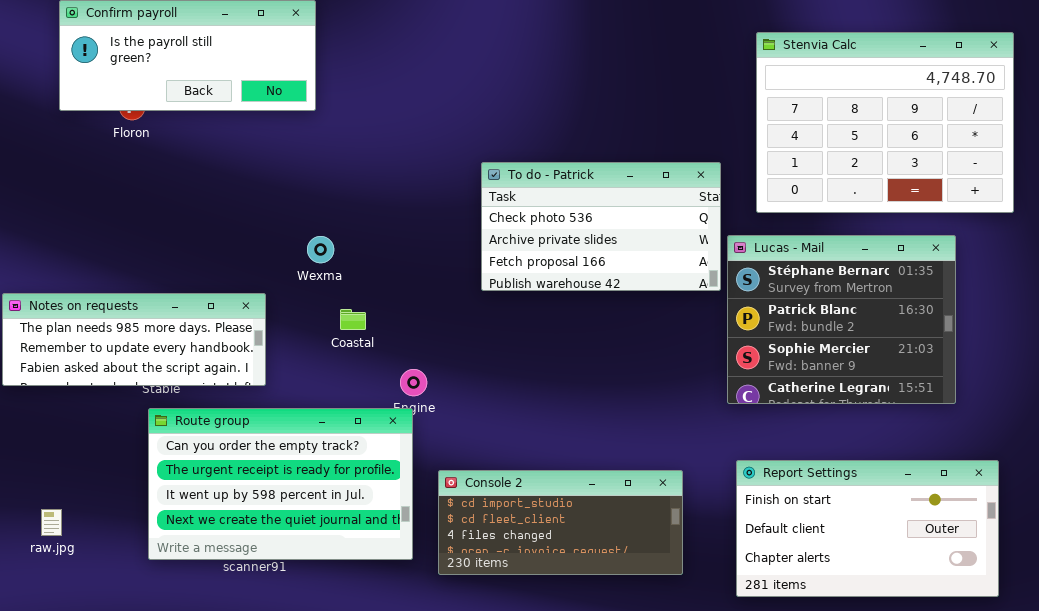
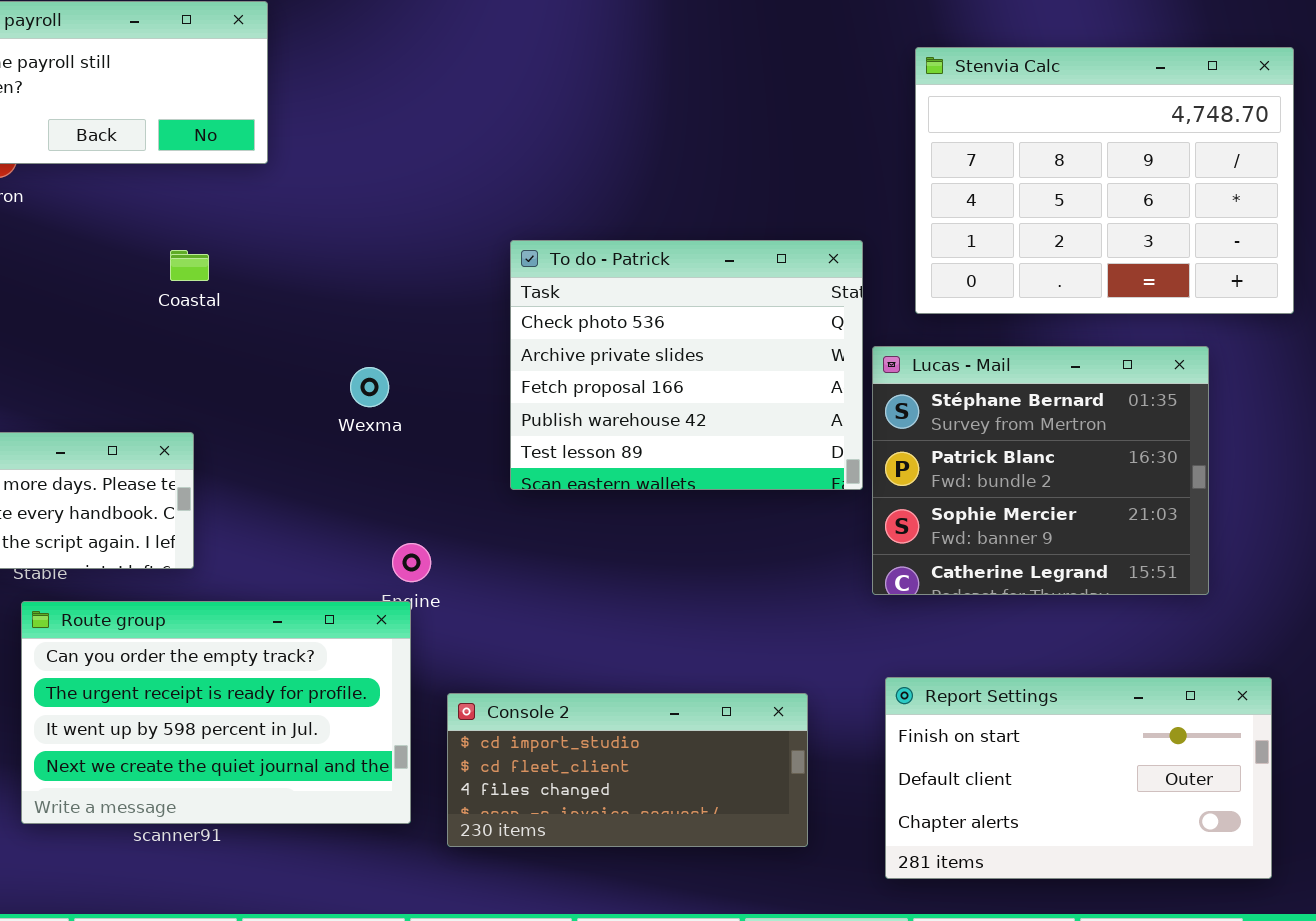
To do - Patrick: [481,162,721,291] -> [510,240,863,490], resized
Wexma: [307,236,334,263] -> [350,367,389,407], moved
Coastal: [340,309,366,330] -> [170,250,209,281], moved

